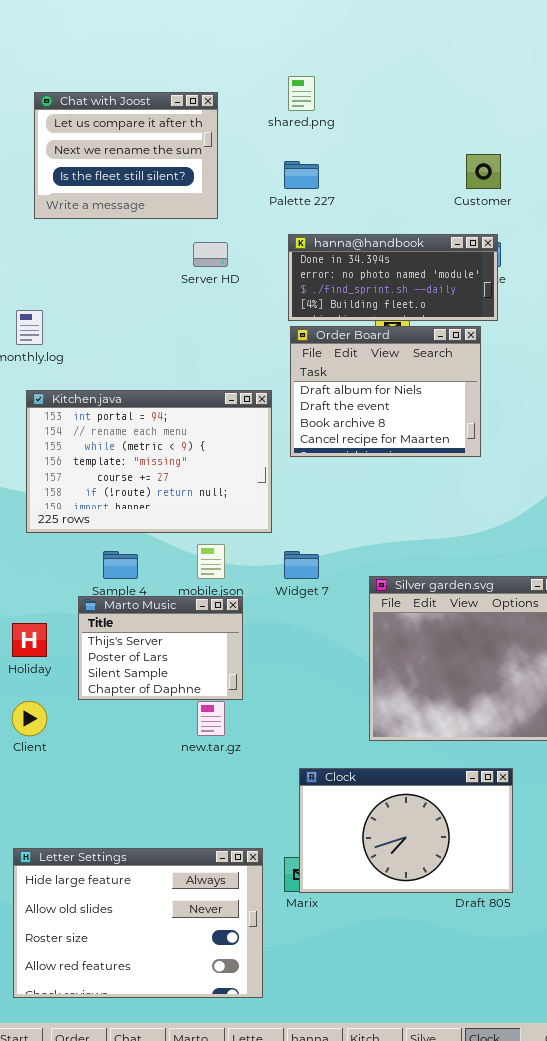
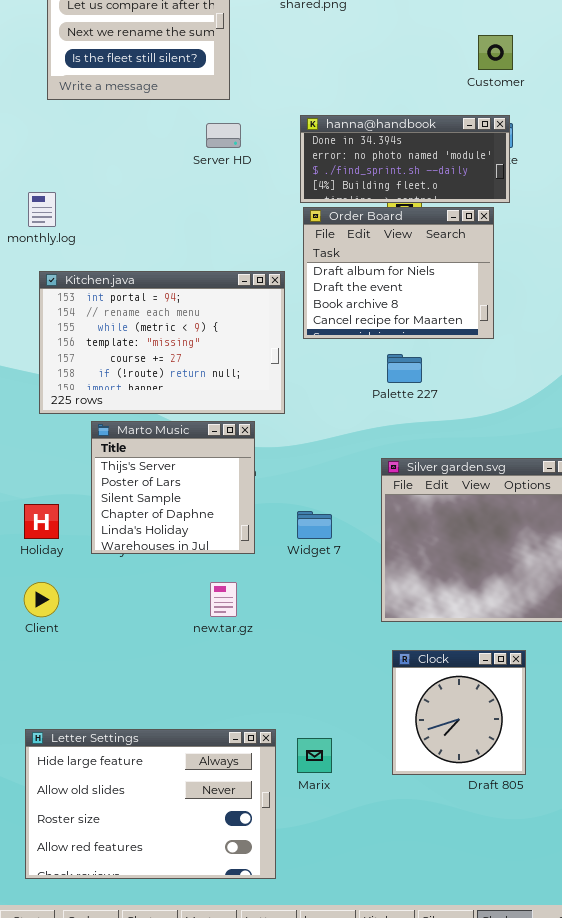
Palette 227: [284,161,319,189] -> [387,354,422,383], moved
Widget 7: [284,551,319,579] -> [297,511,332,539], moved
Marto Music: [78,596,243,700] -> [91,421,255,554], moved, resized
Clock: [299,768,513,893] -> [392,650,526,775], resized

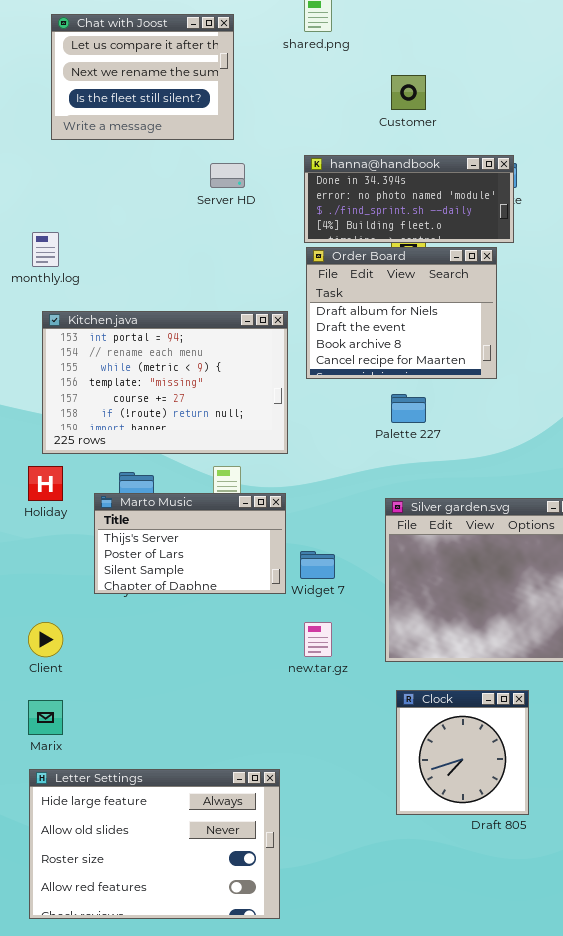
Customer: [478,35,513,70] -> [391,75,426,110], moved
Marto Music: [91,421,255,554] -> [94,493,286,594], resized
Holiday: [24,504,59,539] -> [28,466,63,501], moved
new.tar.gz: [210,582,237,617] -> [304,622,332,657], moved
Marix: [297,738,332,773] -> [28,700,63,735], moved

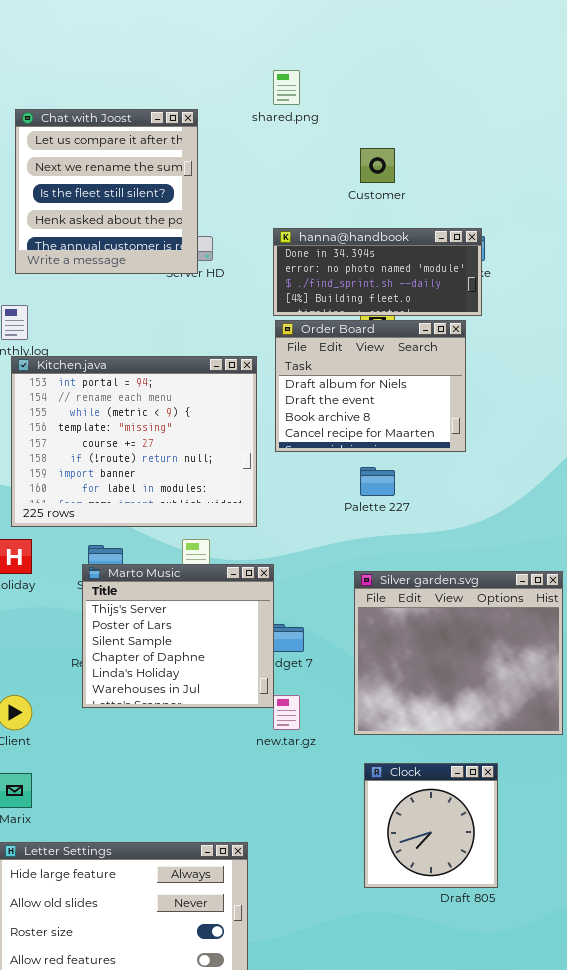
Chat with Joost: [51,14,234,140] -> [15,109,198,274], moved, resized
Kitchen.java: [42,311,288,454] -> [11,356,257,527], resized
Marto Music: [94,493,286,594] -> [82,564,274,708], moved, resized

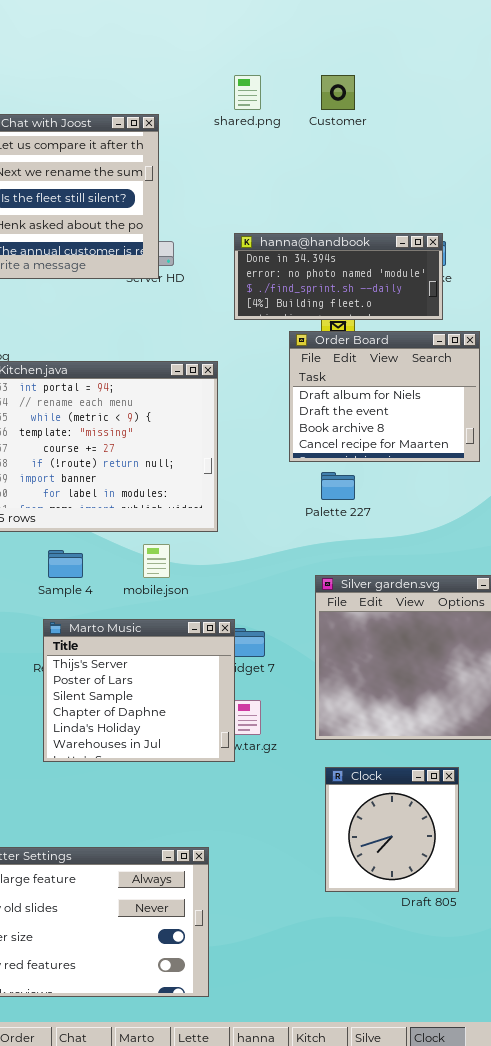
Customer: [360,148,395,183] -> [321,75,355,110], moved
Order Board: [275,320,466,452] -> [289,331,480,462], moved
Marto Music: [82,564,274,708] -> [43,619,235,762], moved

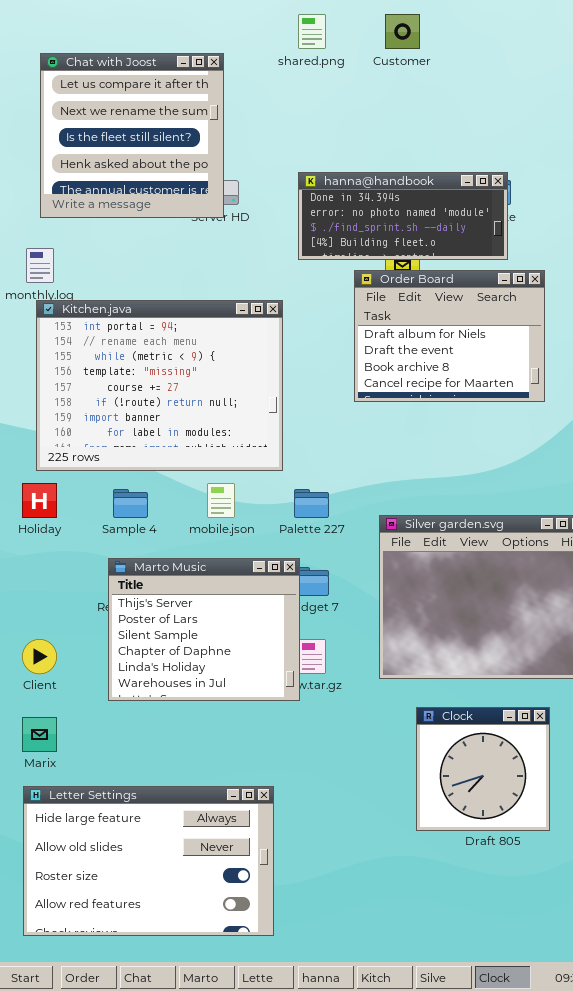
Palette 227: [321,472,355,500] -> [294,489,329,518], moved
Clock: [325,767,459,892] -> [416,707,550,831], moved

